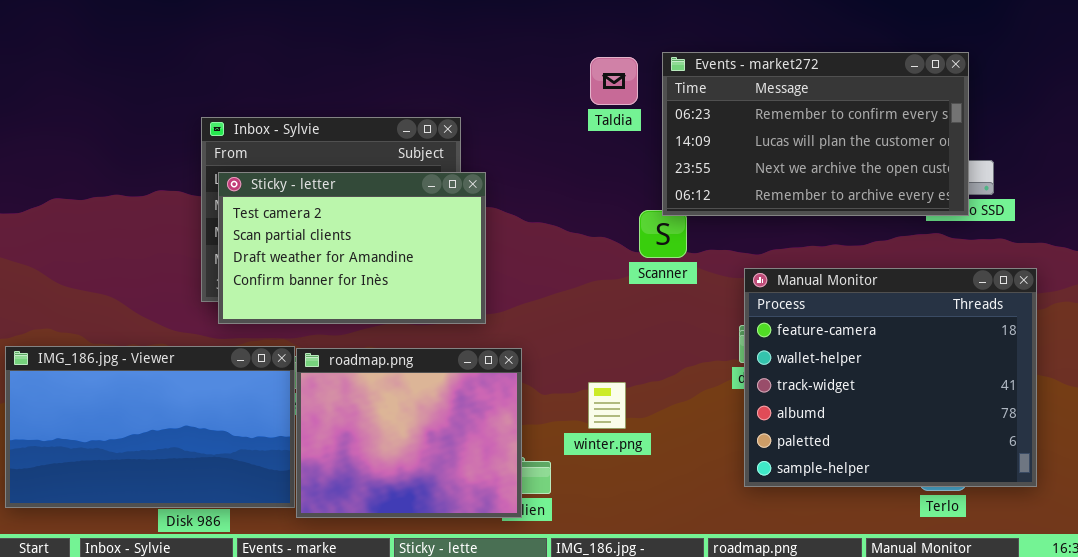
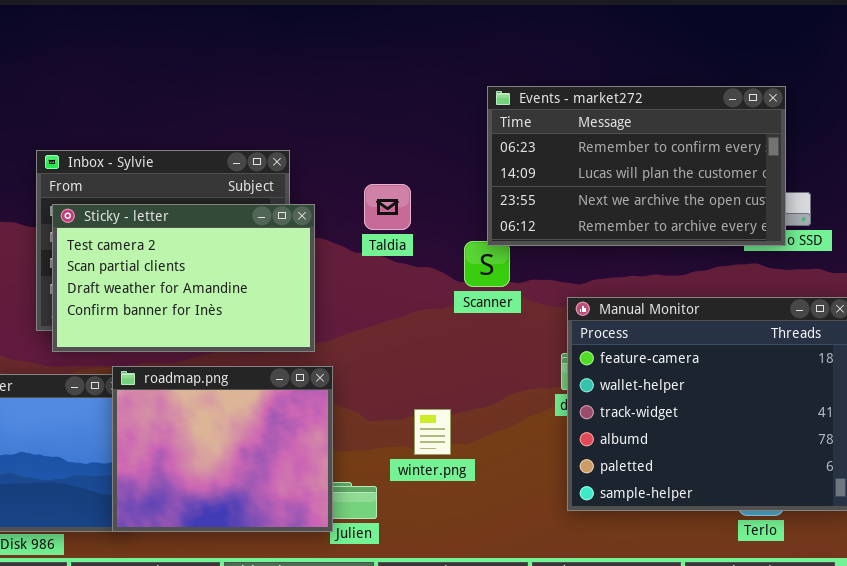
Taldia: [590,57,638,105] -> [364,184,411,230], moved
roadmap.png: [296,348,522,518] -> [112,366,333,532], moved

